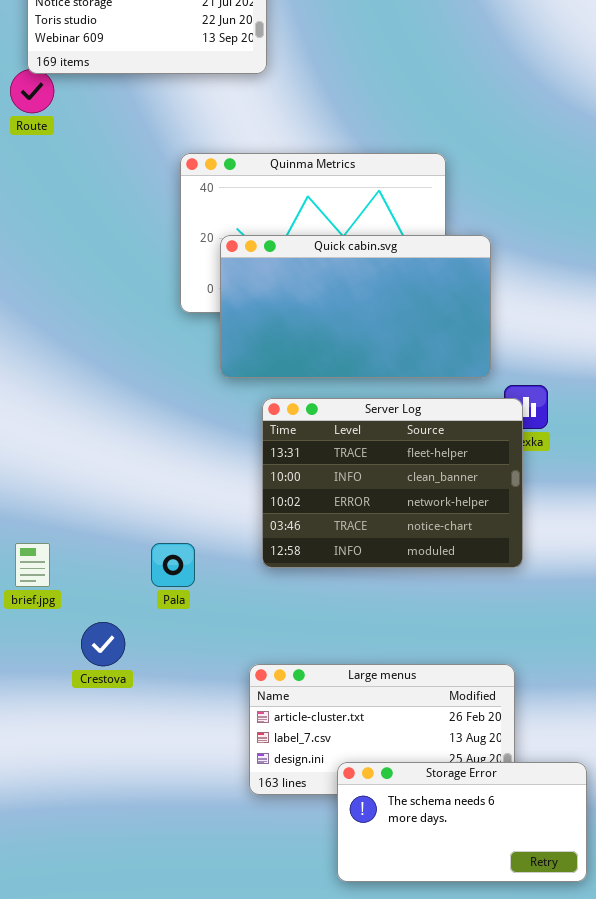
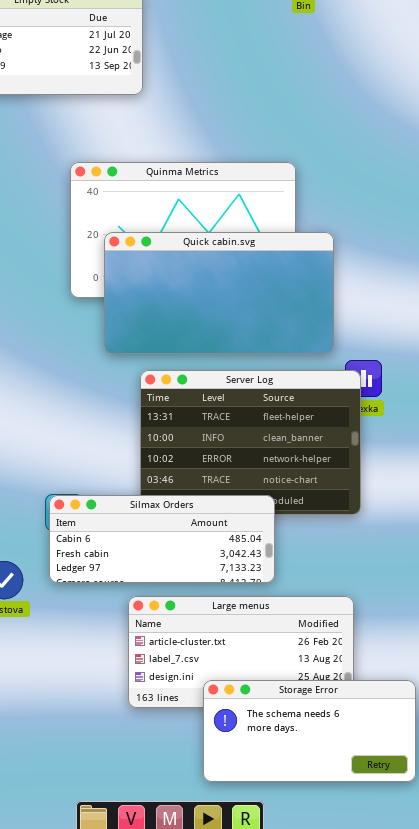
Silmax Orders: none -> [49,495,275,583], opened

